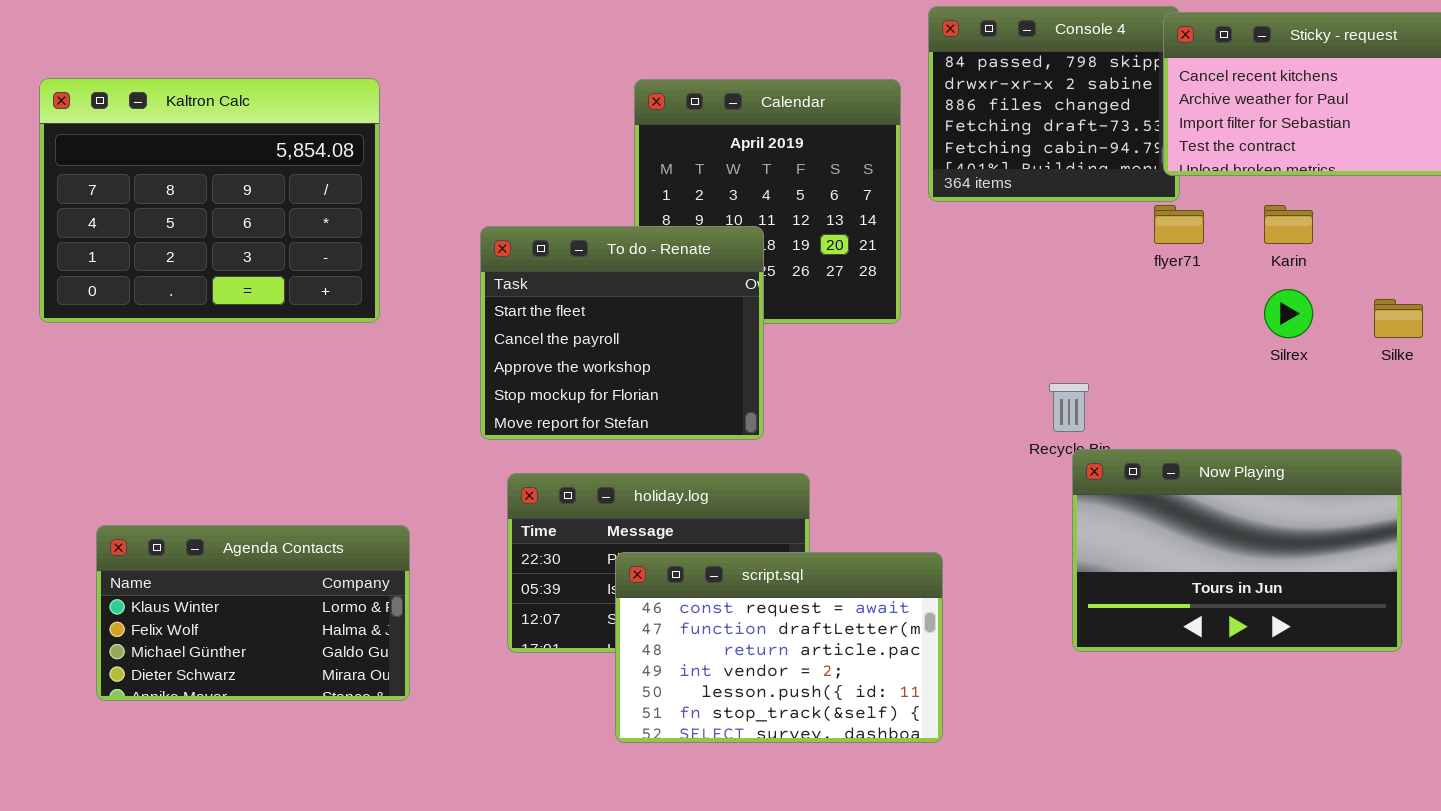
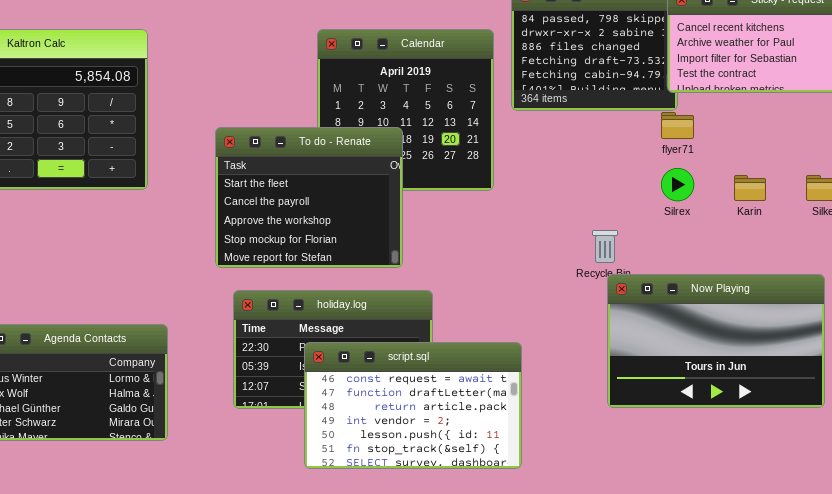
Karin: [1264,205,1313,244] -> [734,175,766,201], moved
Silrex: [1264,289,1313,338] -> [661,168,694,201], moved

